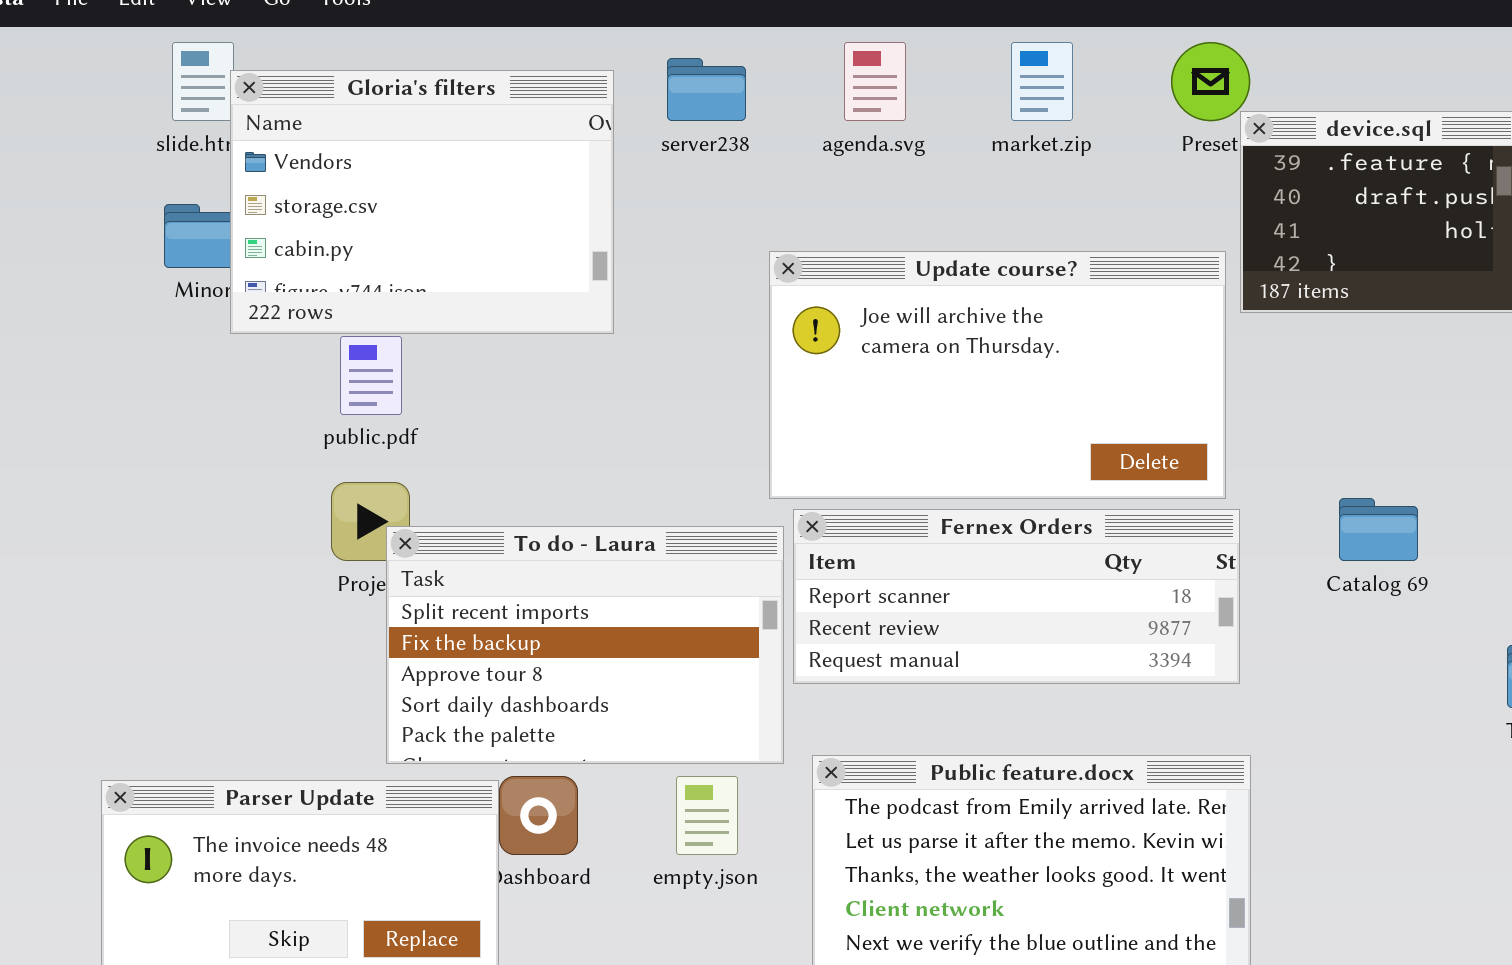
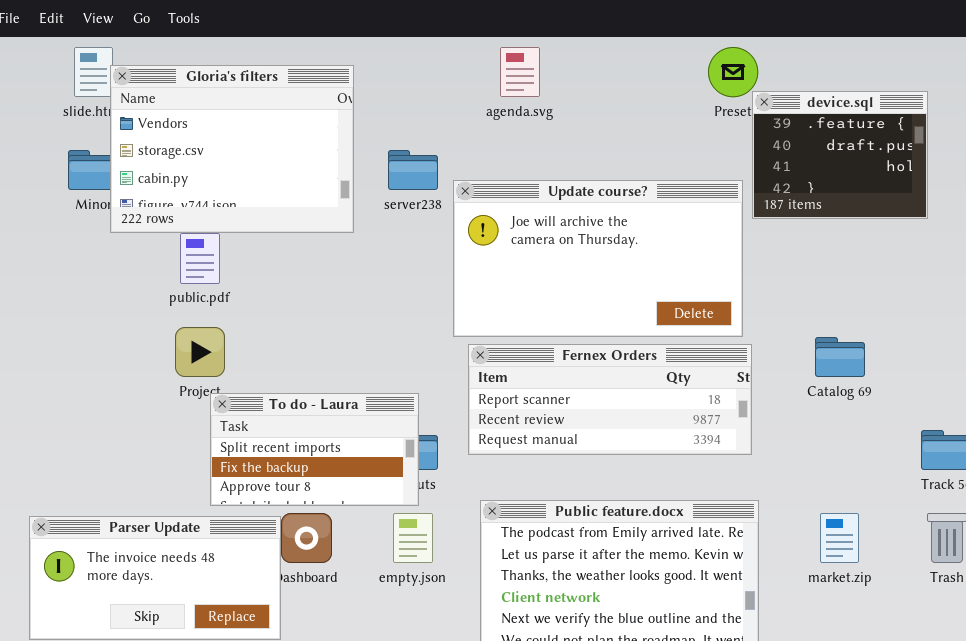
market.zip: [1011,42,1073,121] -> [820,513,859,563], moved
server238: [667,58,746,121] -> [388,150,438,190], moved
To do - Laura: [386,526,784,764] -> [210,393,419,506], resized

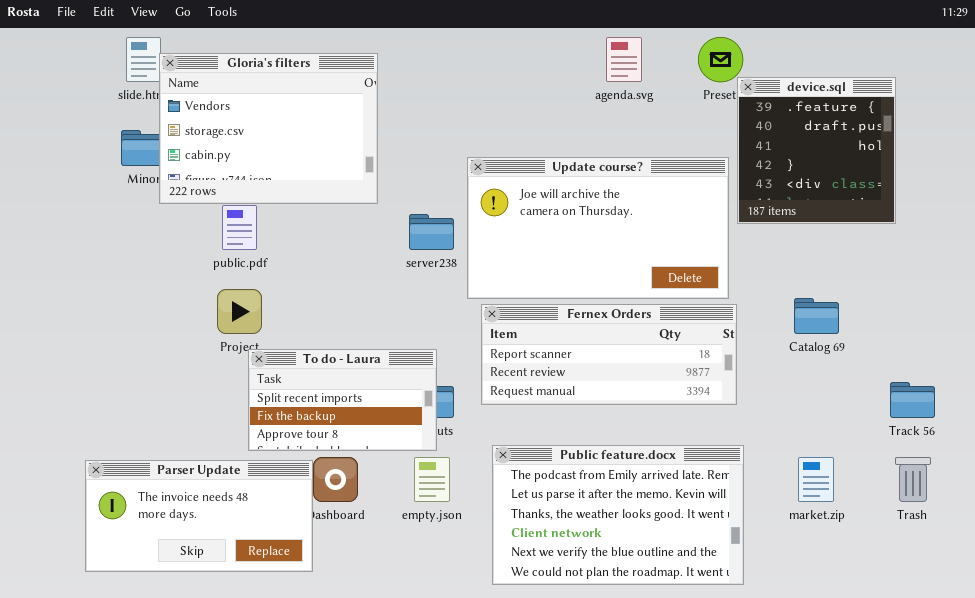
agenda.svg: [500,47,540,97] -> [606,37,642,82], moved
device.sql: [752,91,928,219] -> [737,77,896,224], resized
server238: [388,150,438,190] -> [409,214,454,250], moved

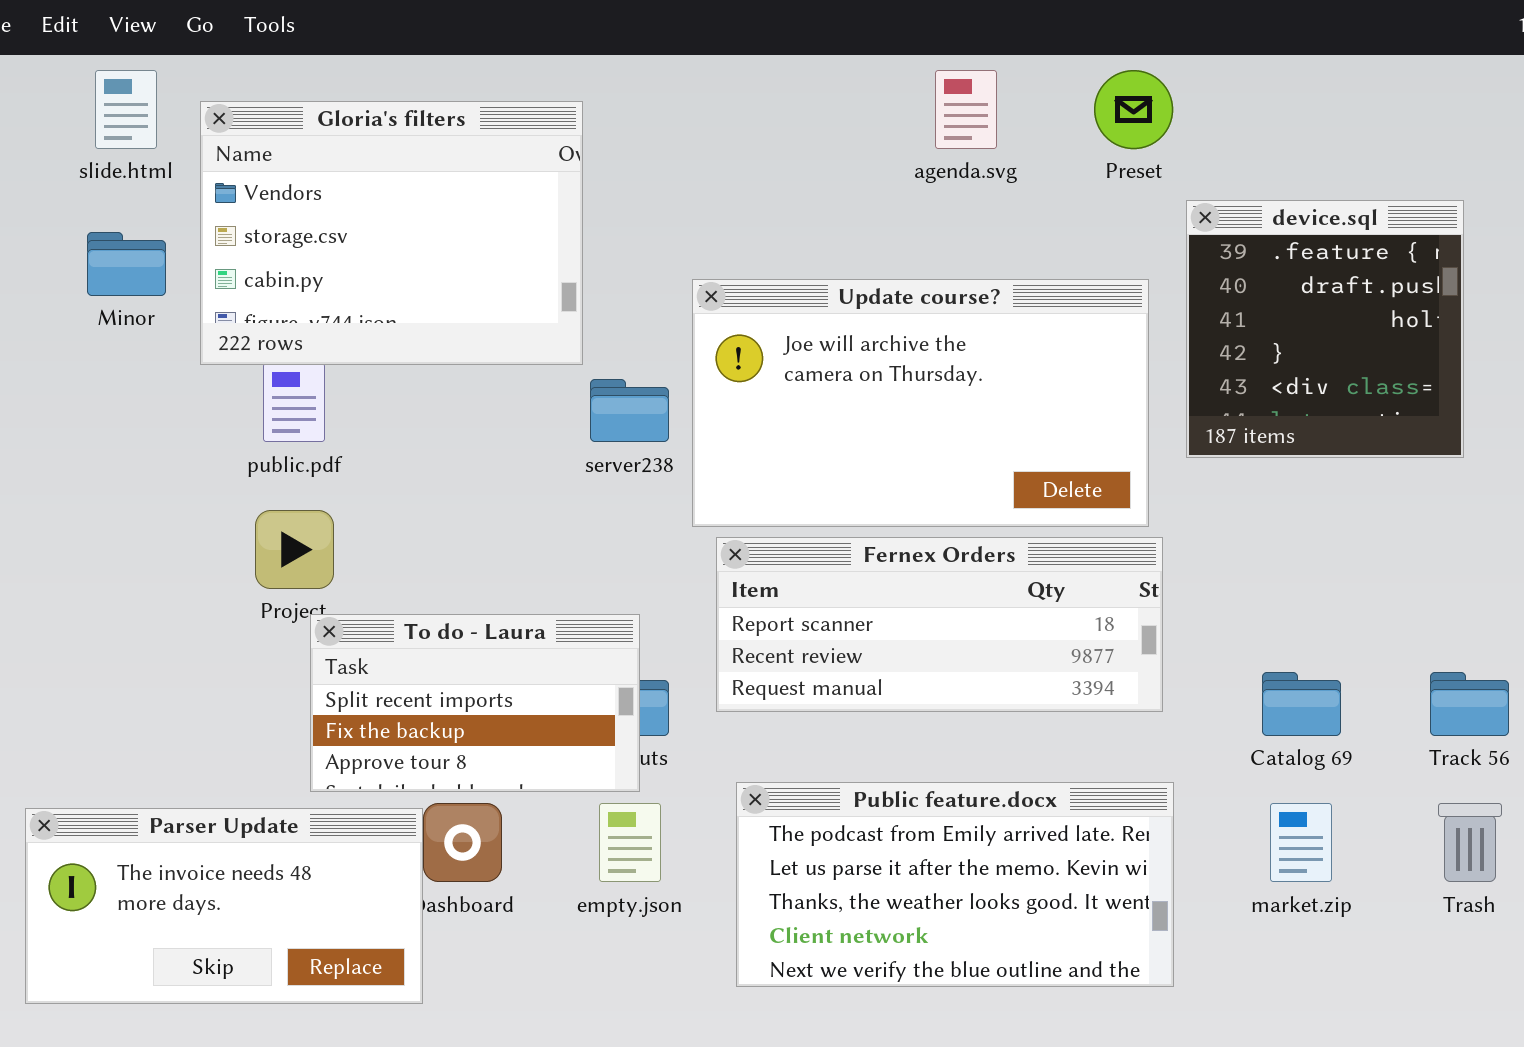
Gloria's filters: [159,53,378,204] -> [200,101,583,365], moved
device.sql: [737,77,896,224] -> [1186,200,1464,458], moved
Catalog 69: [794,298,839,334] -> [1262,672,1341,736], moved
Public feature.docx: [492,445,744,585] -> [736,782,1174,987], resized

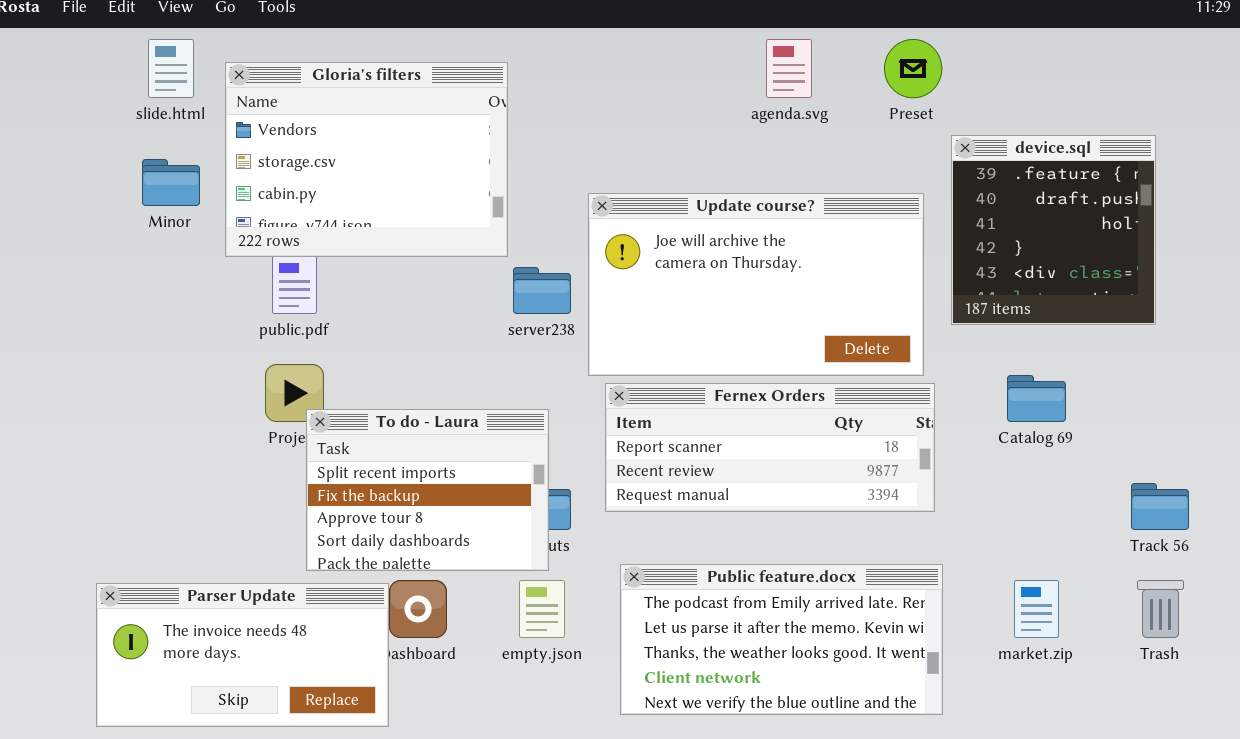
To do - Laura: [310,614,640,792] -> [306,409,549,571], resized
Catalog 69: [1262,672,1341,736] -> [1007,375,1066,422], moved

